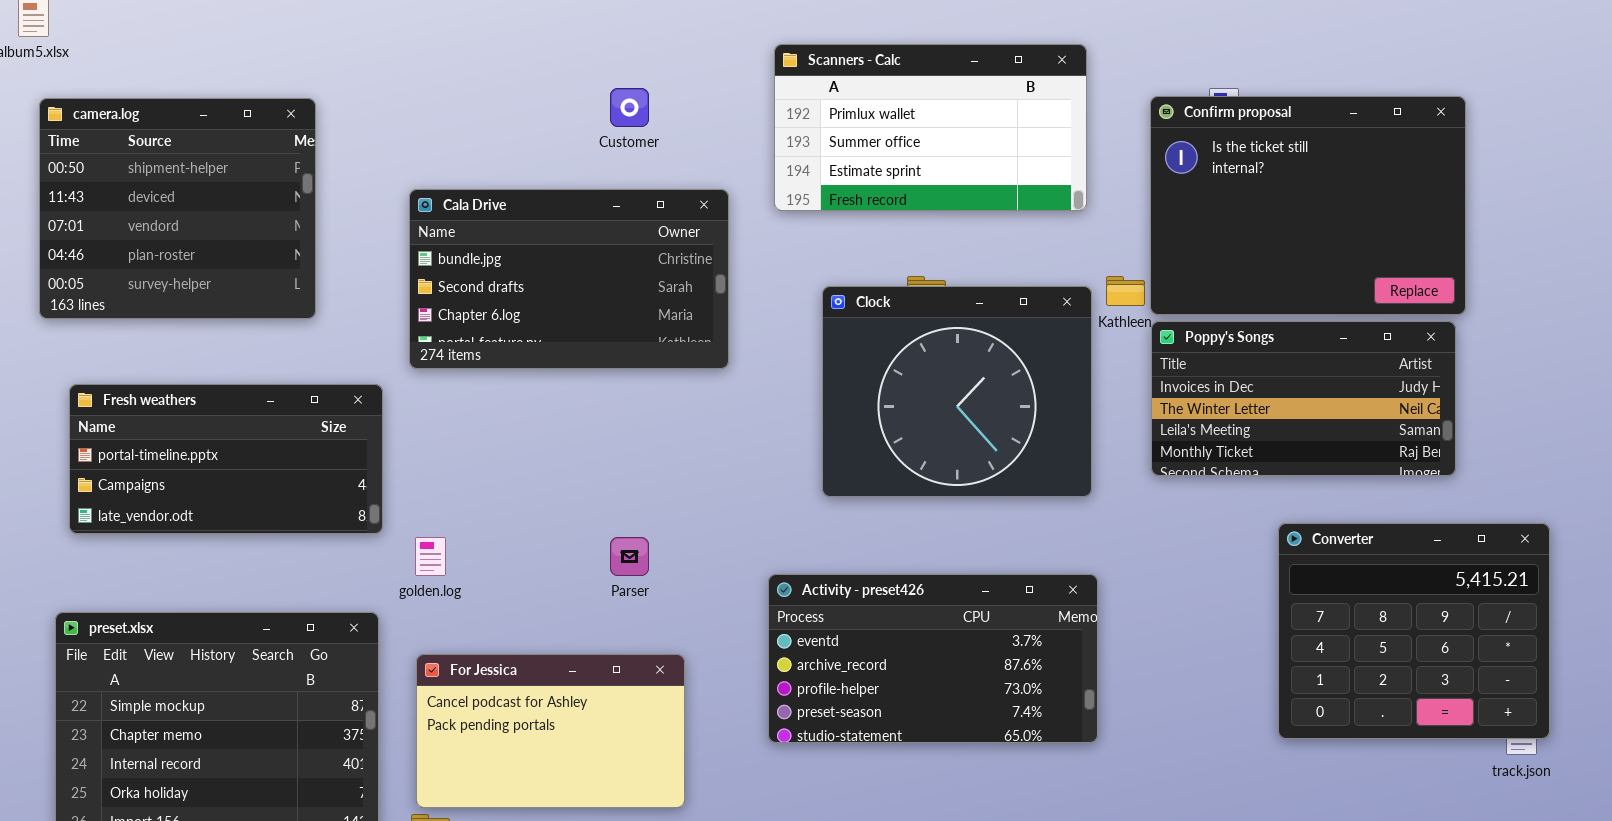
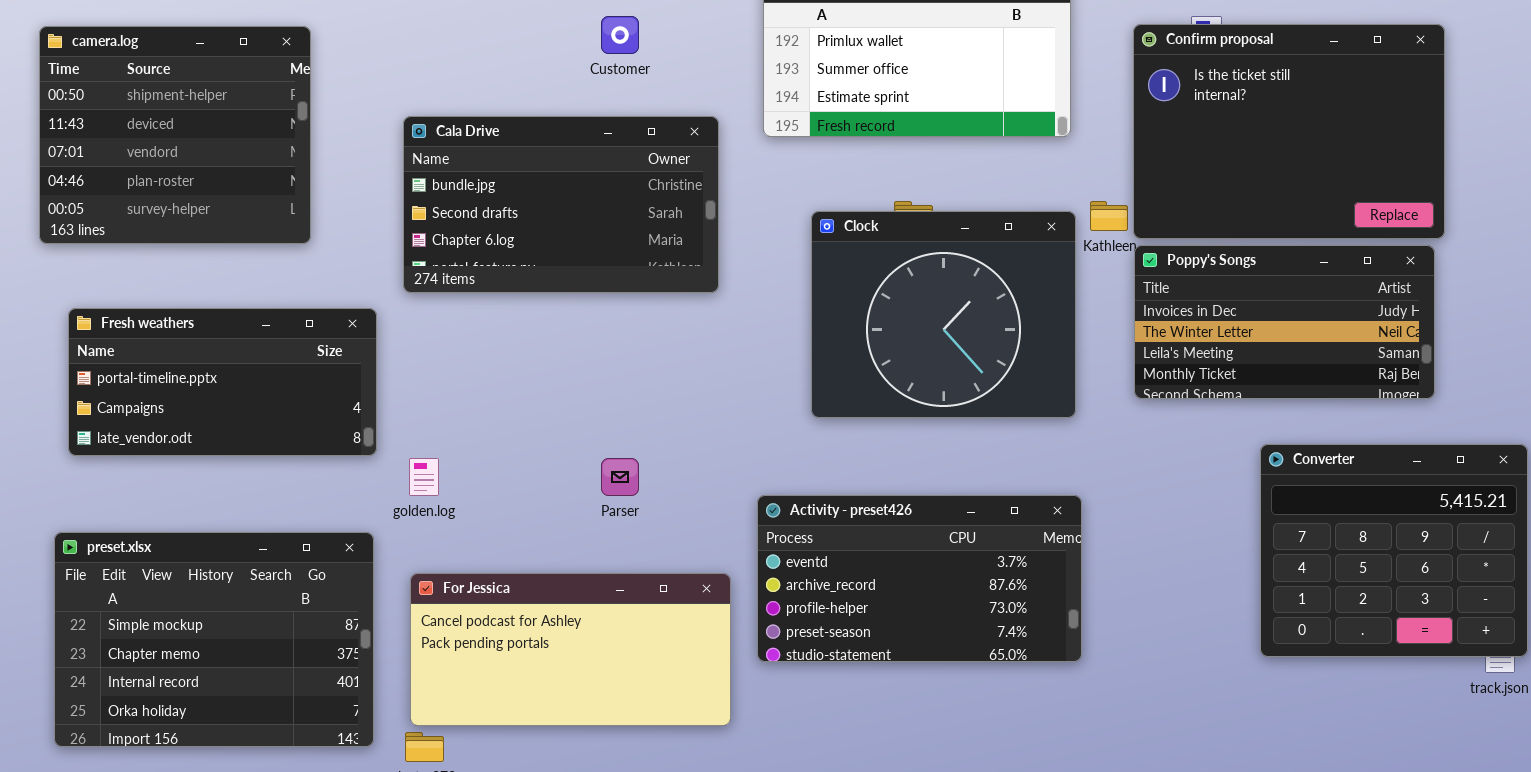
For Jessica: [416,654,685,808] -> [410,573,731,726], resized

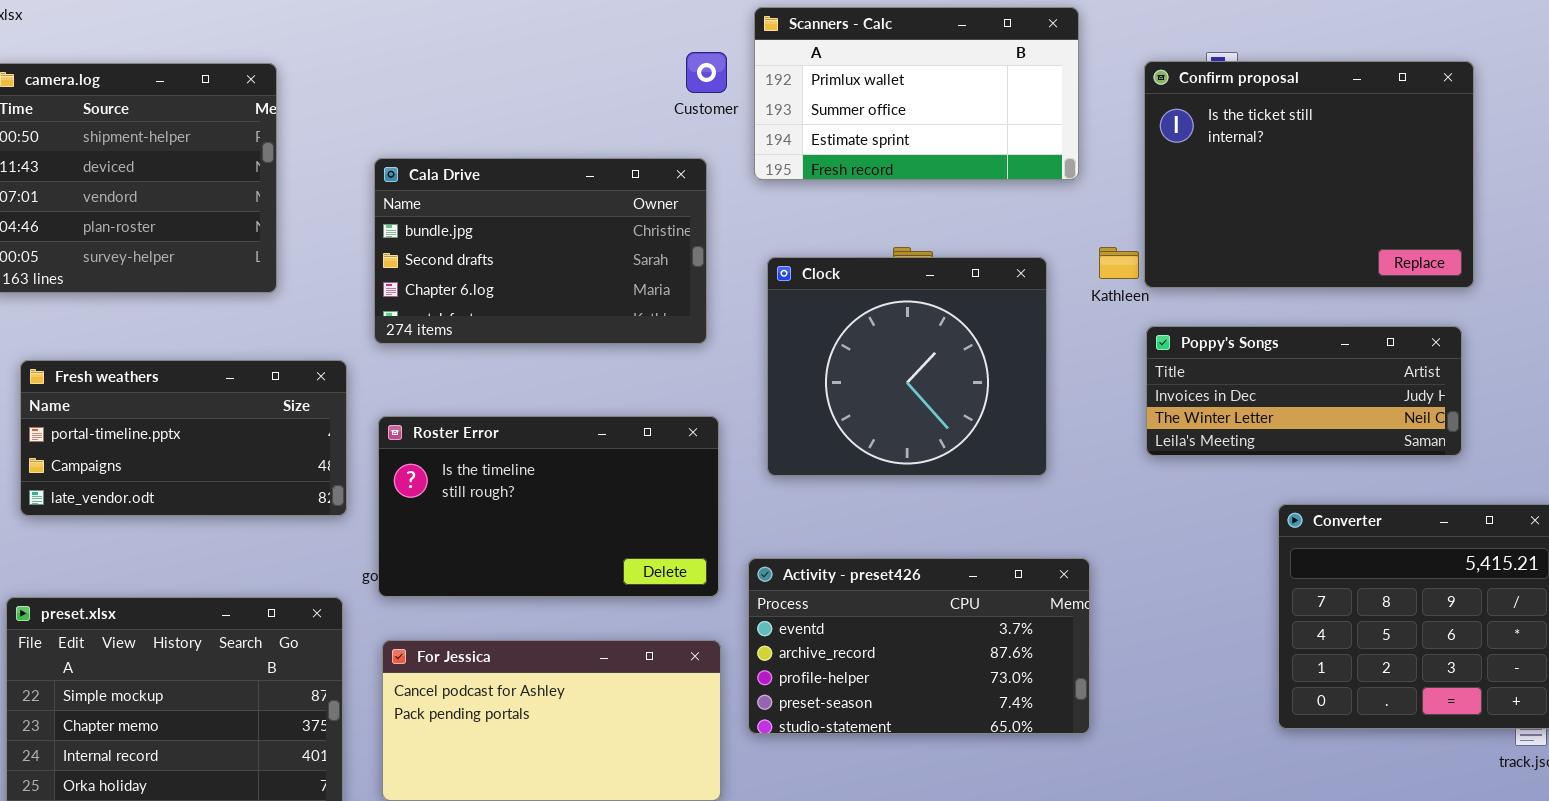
Customer: [601,16,639,54] -> [686,52,727,93], moved
Clock: [811,211,1076,418] -> [767,257,1047,476], moved
Poppy's Songs: [1134,245,1435,399] -> [1146,326,1462,456], resized
Roster Error: none -> [378,416,719,597], opened

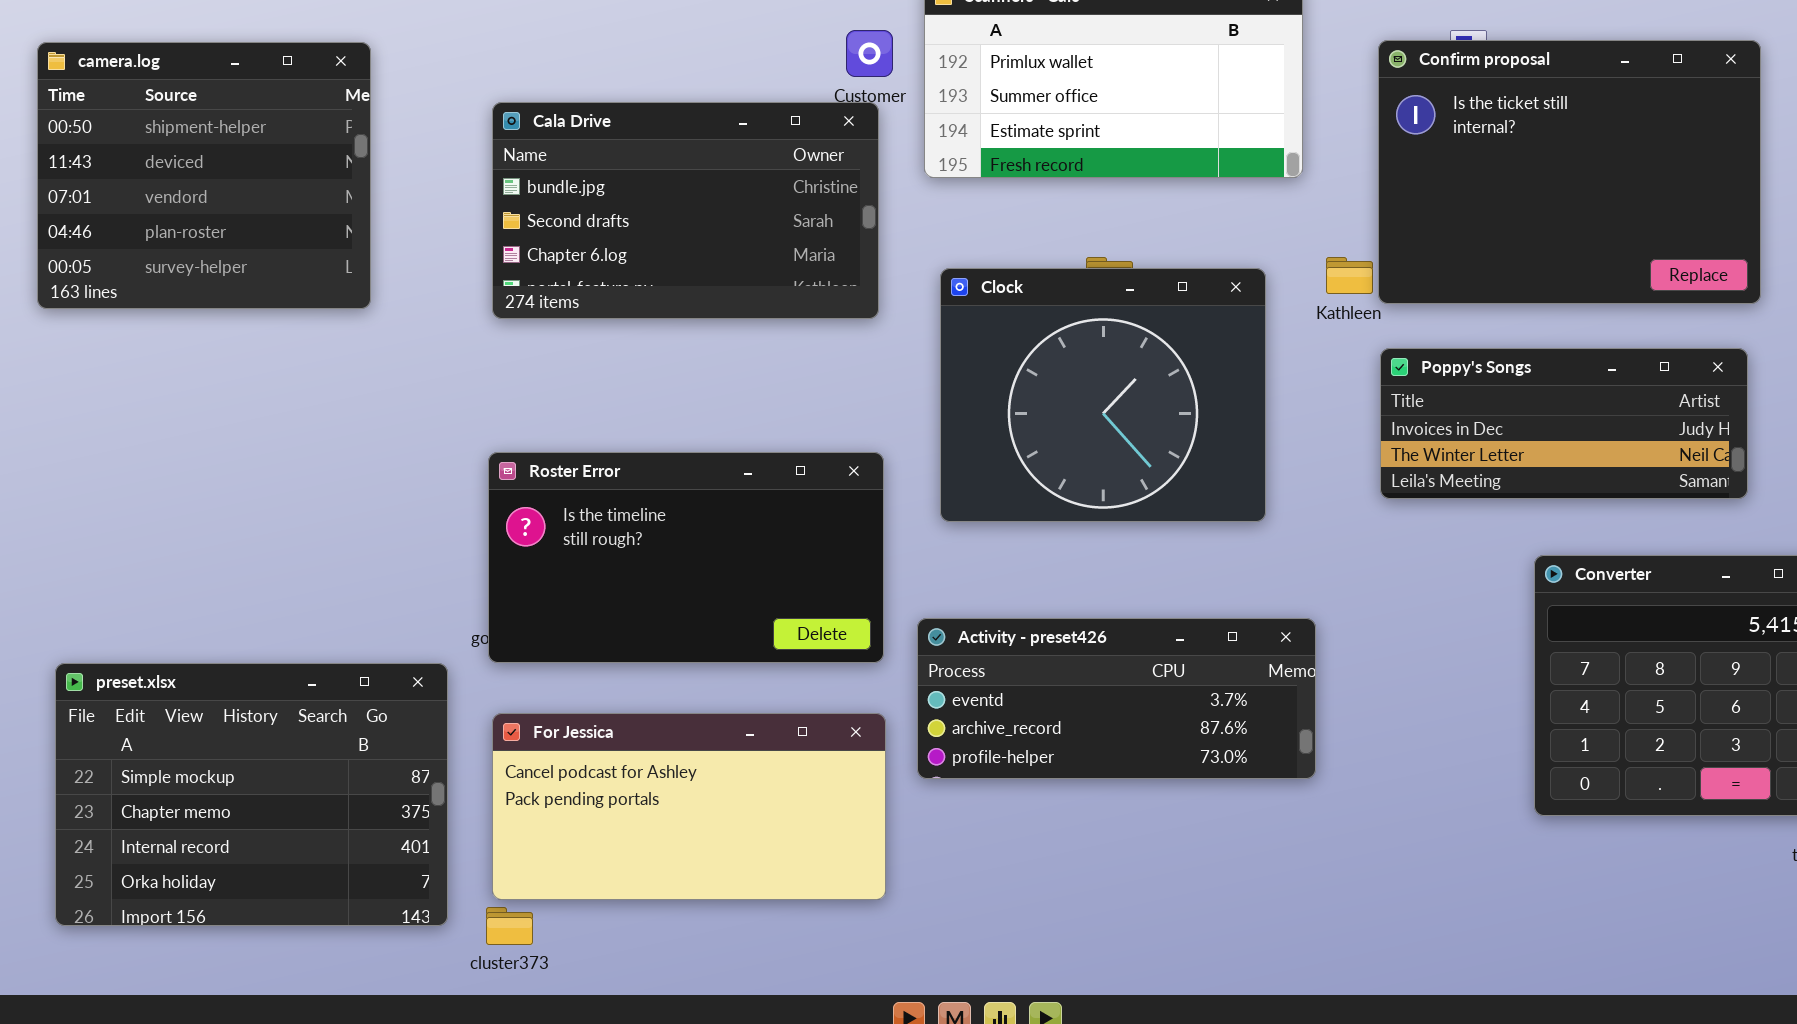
Cala Drive: [374,158,707,344] -> [492,102,879,319], moved
Fresh weathers: [20,360,347,516] -> none, closed
Activity - preset426: [748,558,1090,734] -> [917,618,1316,779], resized

